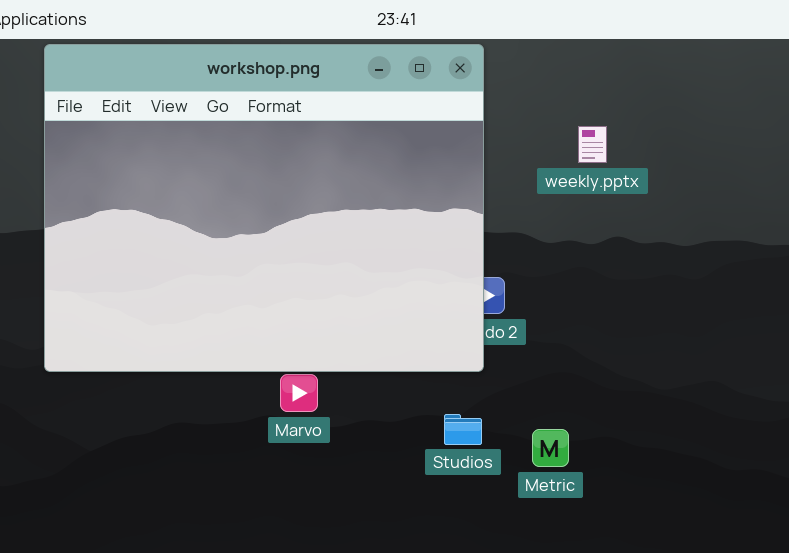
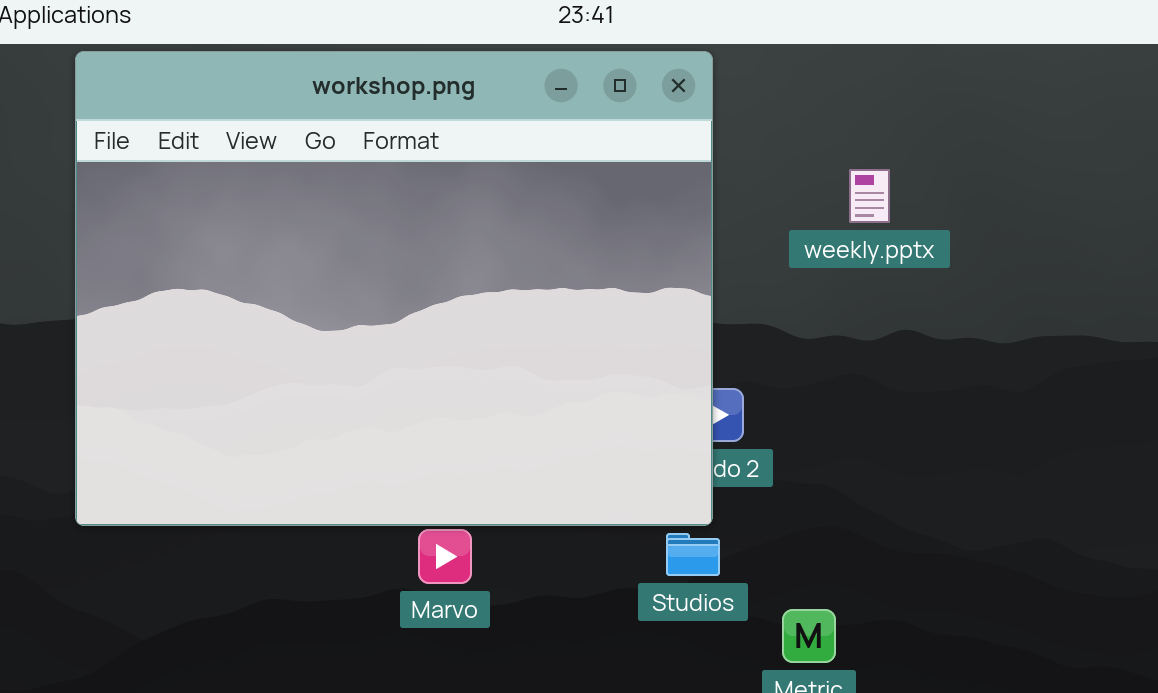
Studios: [444,414,482,445] -> [666,533,720,576], moved

